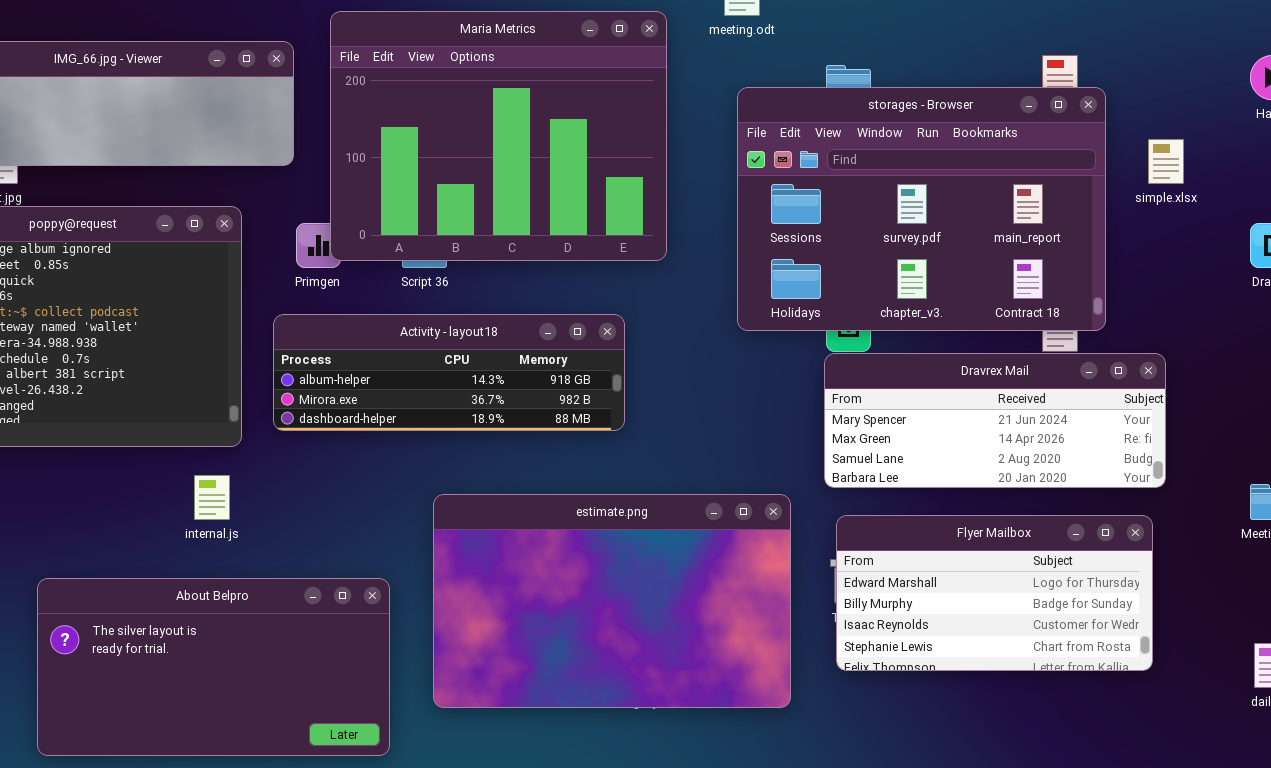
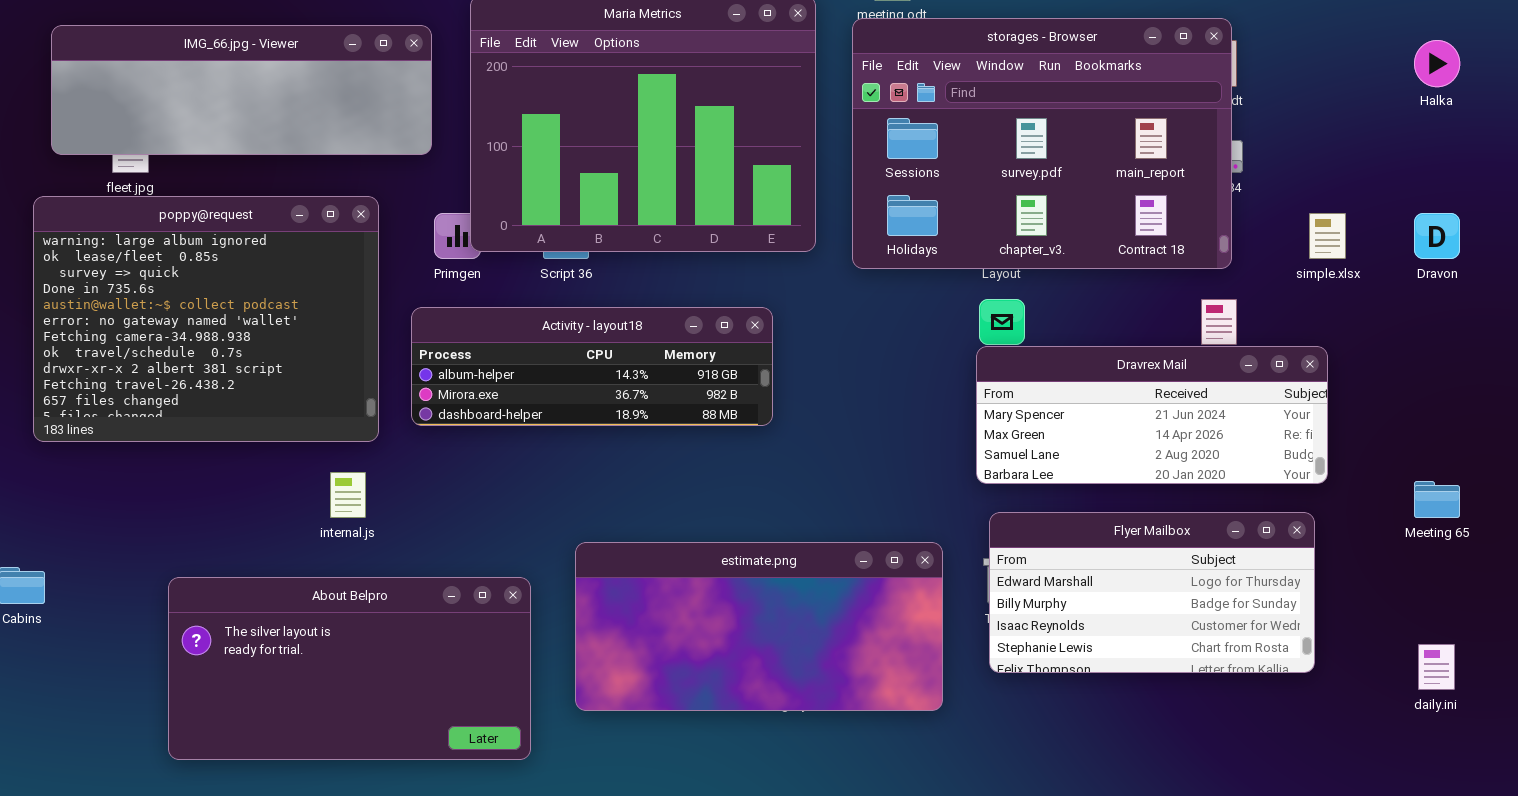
storages - Browser: [737,87,1106,331] -> [852,18,1232,269], moved
simple.xlsx: [1148,139,1184,184] -> [1309,213,1346,259], moved
estimate.png: [433,494,791,708] -> [575,542,943,711], resized

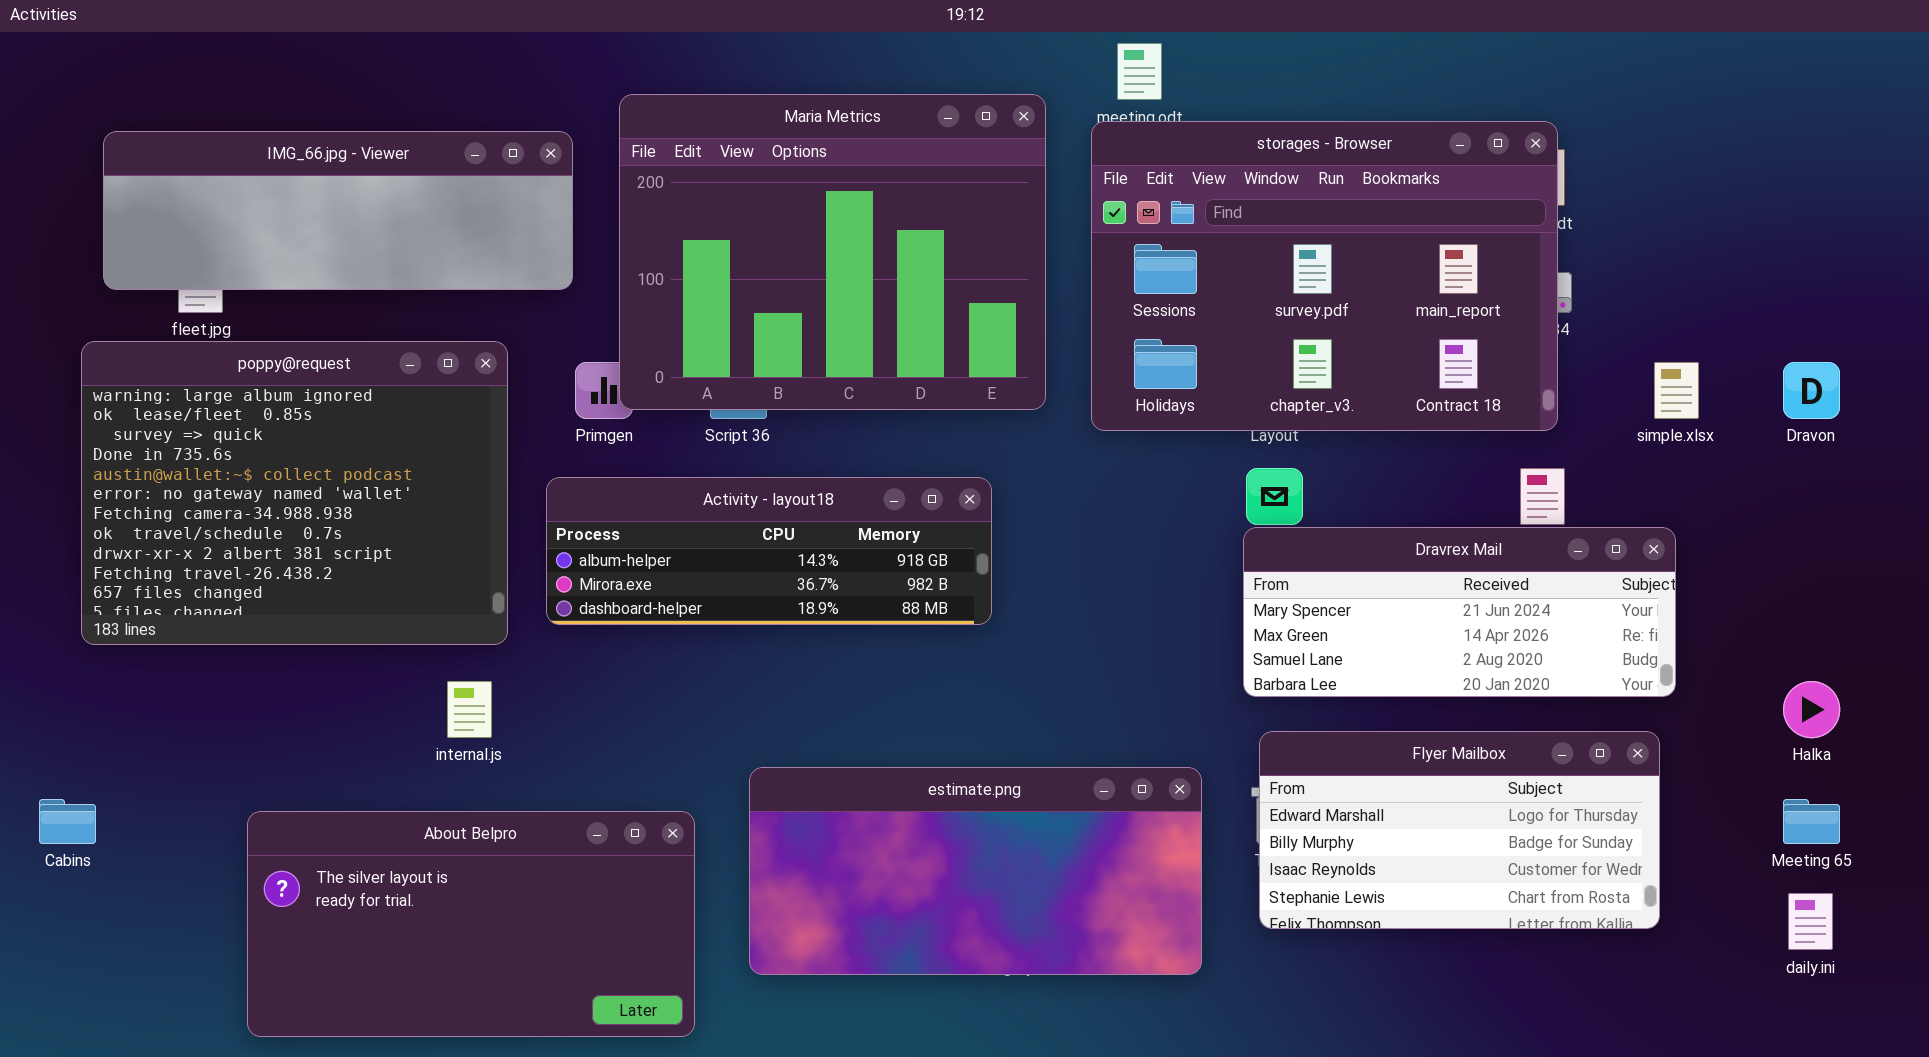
Halka: [1414,40,1460,87] -> [1783,681,1840,738], moved
Meeting 65: [1414,481,1460,518] -> [1783,799,1840,844], moved

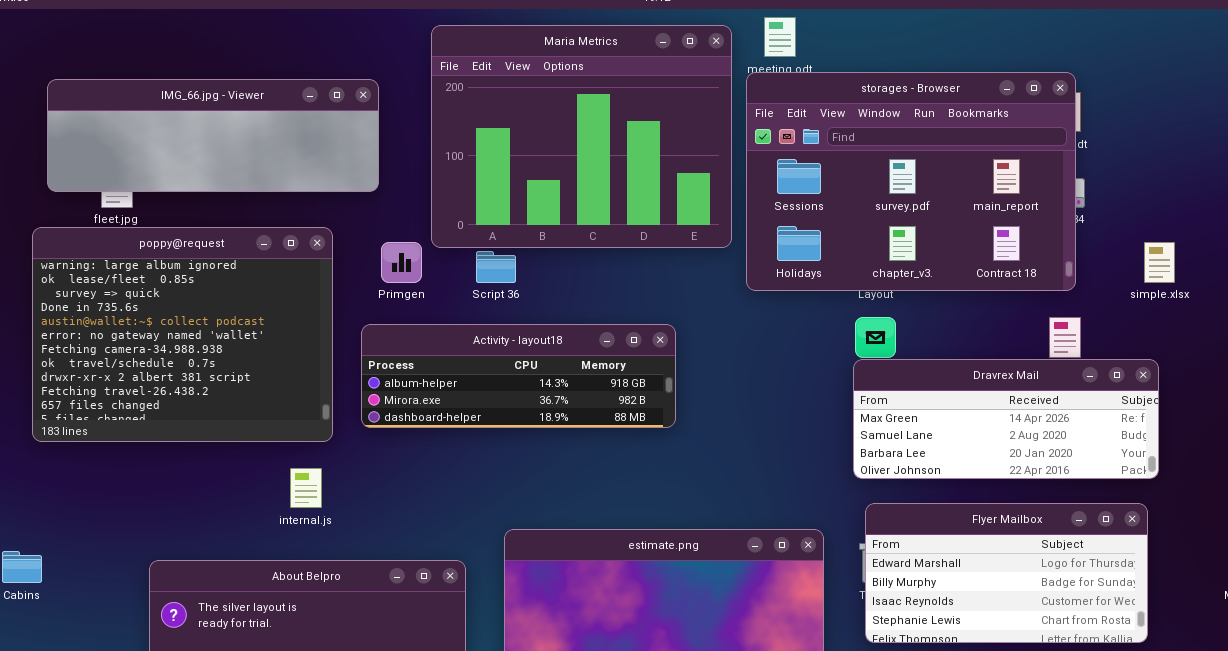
Maria Metrics: [619,94,1046,410] -> [431,25,732,248], moved
Dravrex Mail: [1243,527,1676,697] -> [853,359,1159,479], scrolled down 1 row

